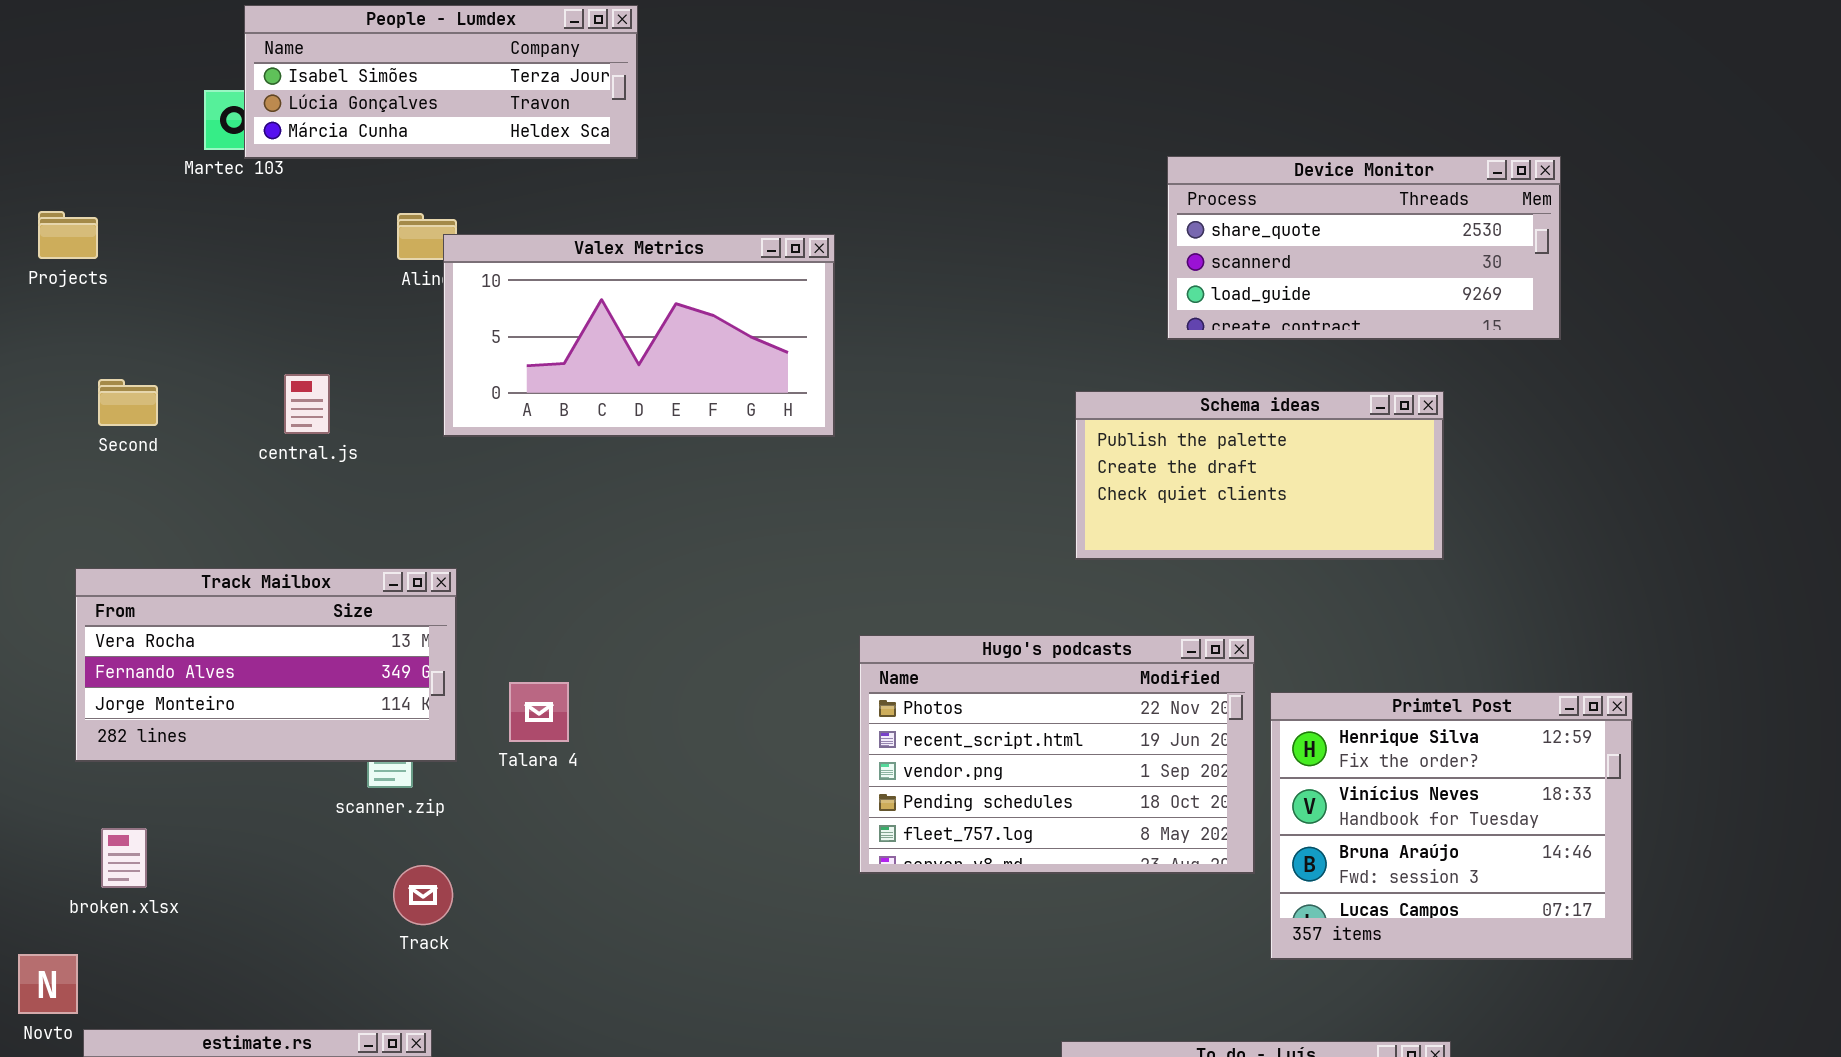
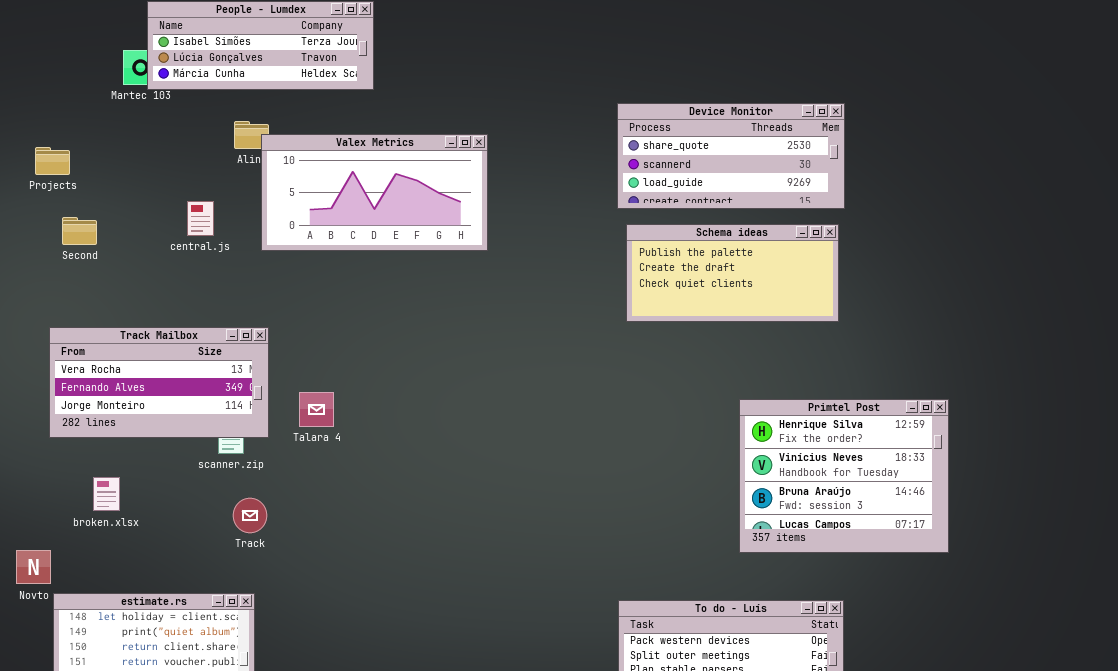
Device Monitor: [1167,156,1561,340] -> [617,103,845,209], moved
Projects: [38,211,98,259] -> [35,147,70,175], moved
central.js: [284,374,330,434] -> [187,201,214,236], moved
Hugo's podcasts: [859,635,1255,874] -> none, closed
broken.xlsx: [101,828,147,888] -> [93,477,120,511], moved

